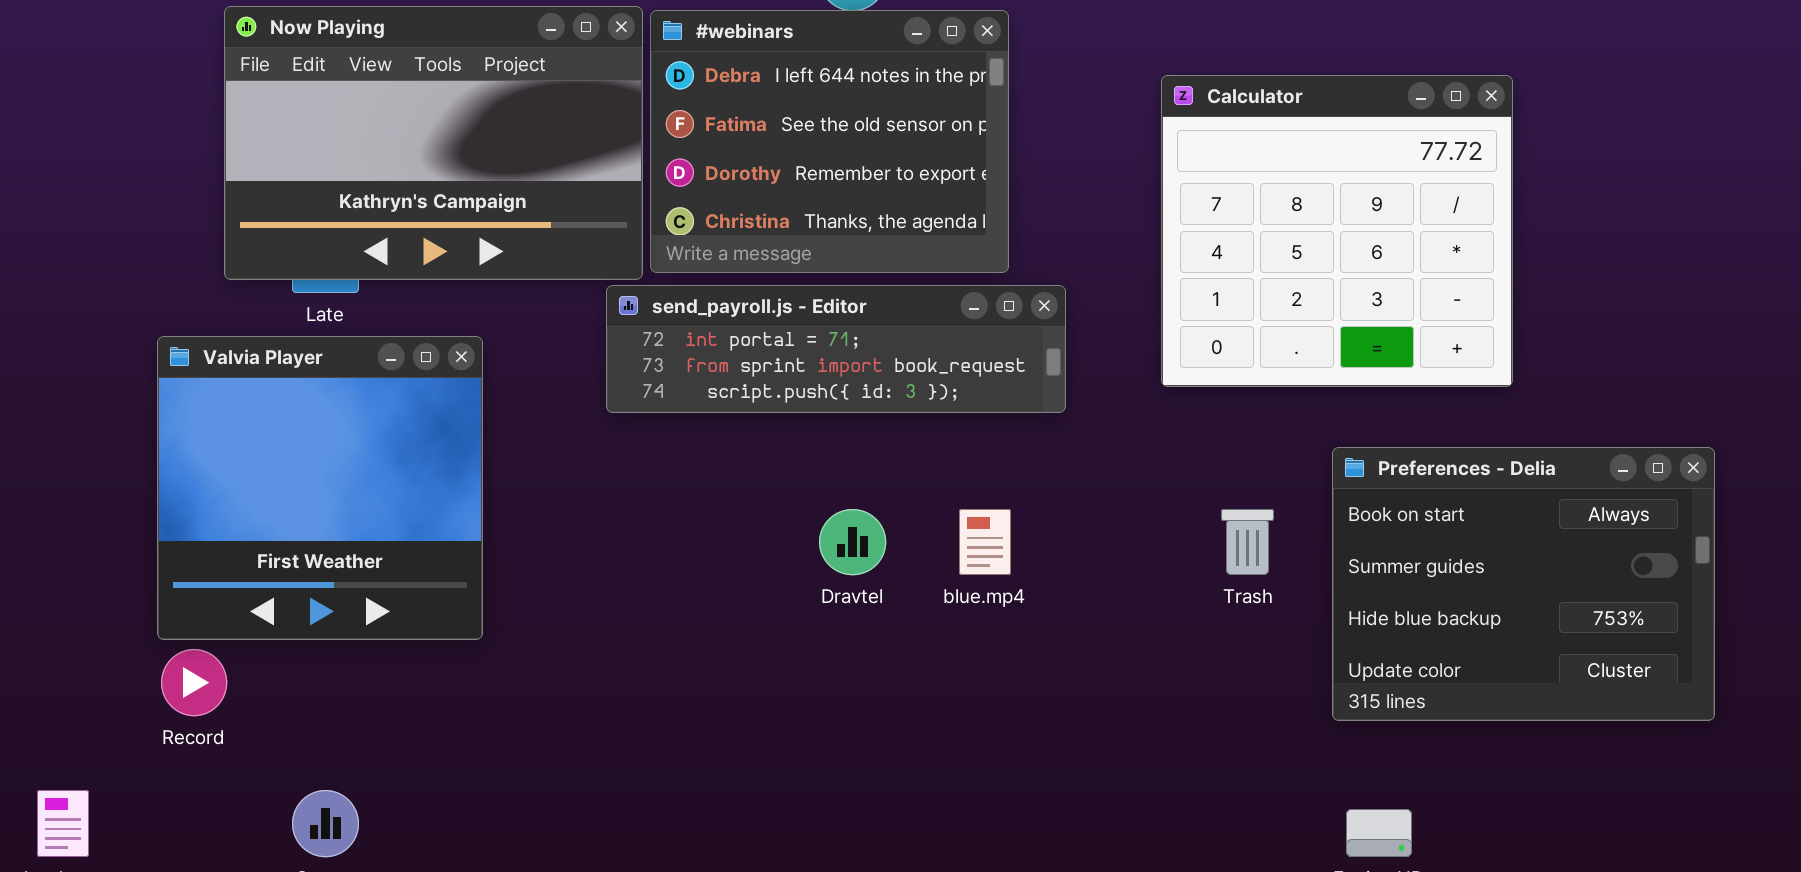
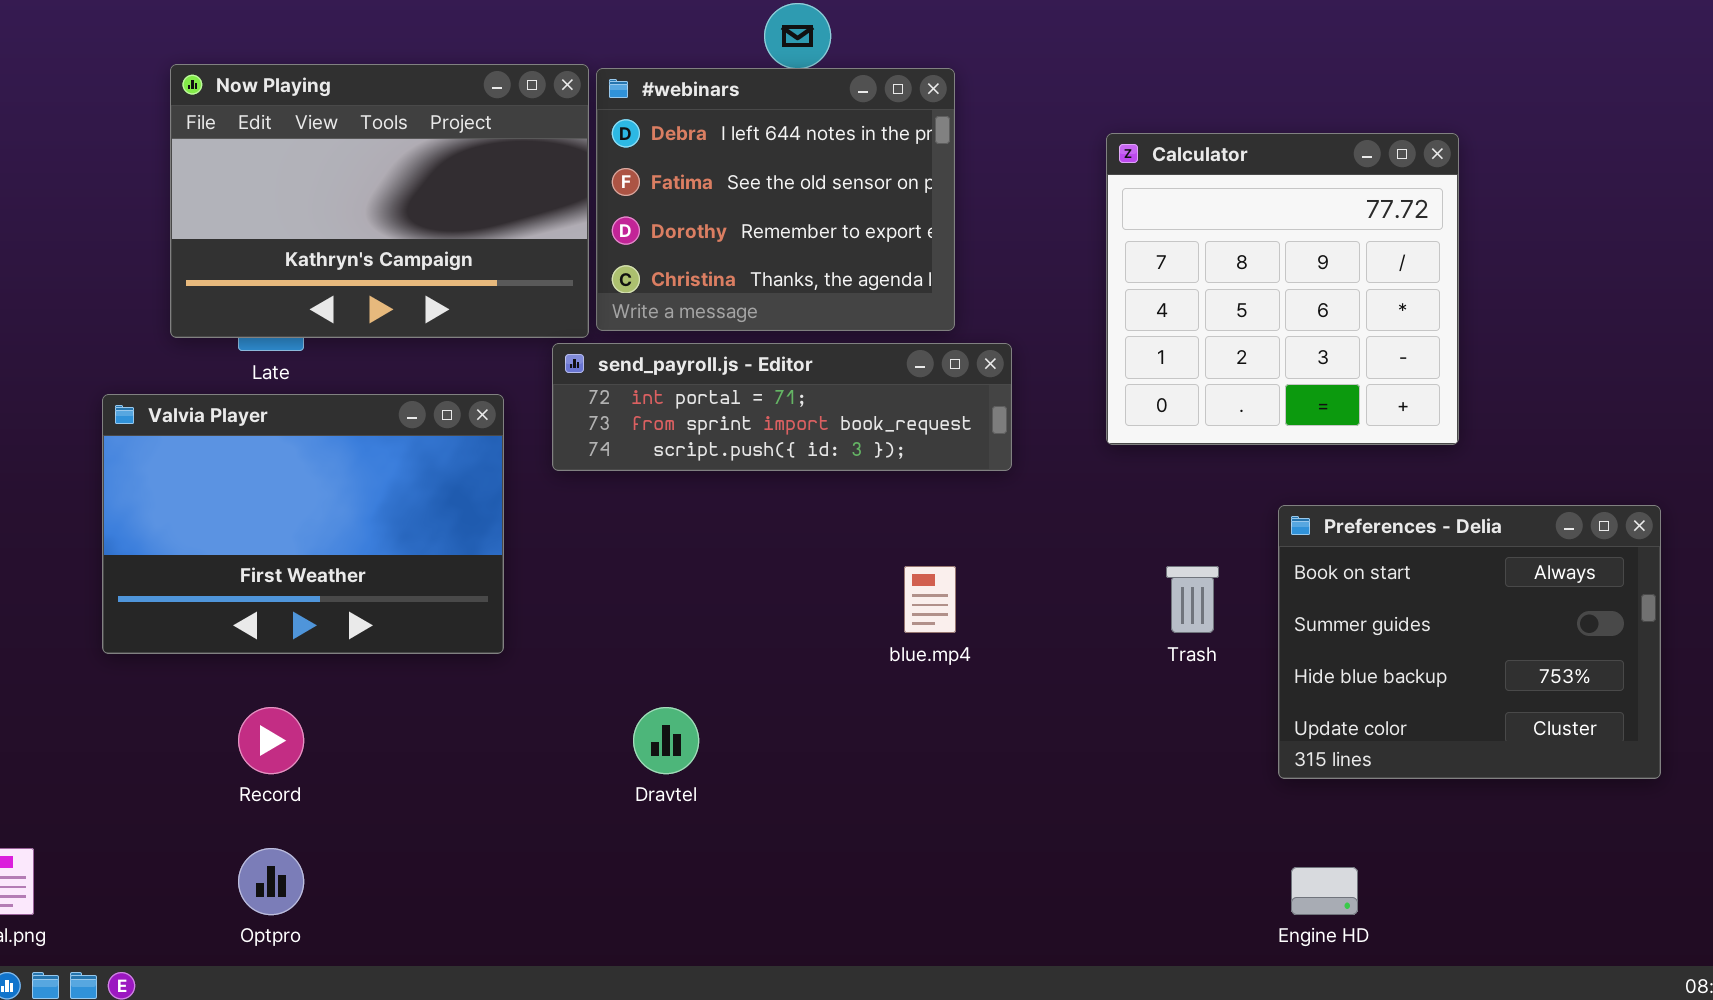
Valvia Player: [157,336,483,640] -> [102,394,504,654], resized
Dravtel: [819,509,886,575] -> [633,707,699,774], moved
Record: [161,649,227,716] -> [238,707,304,774], moved

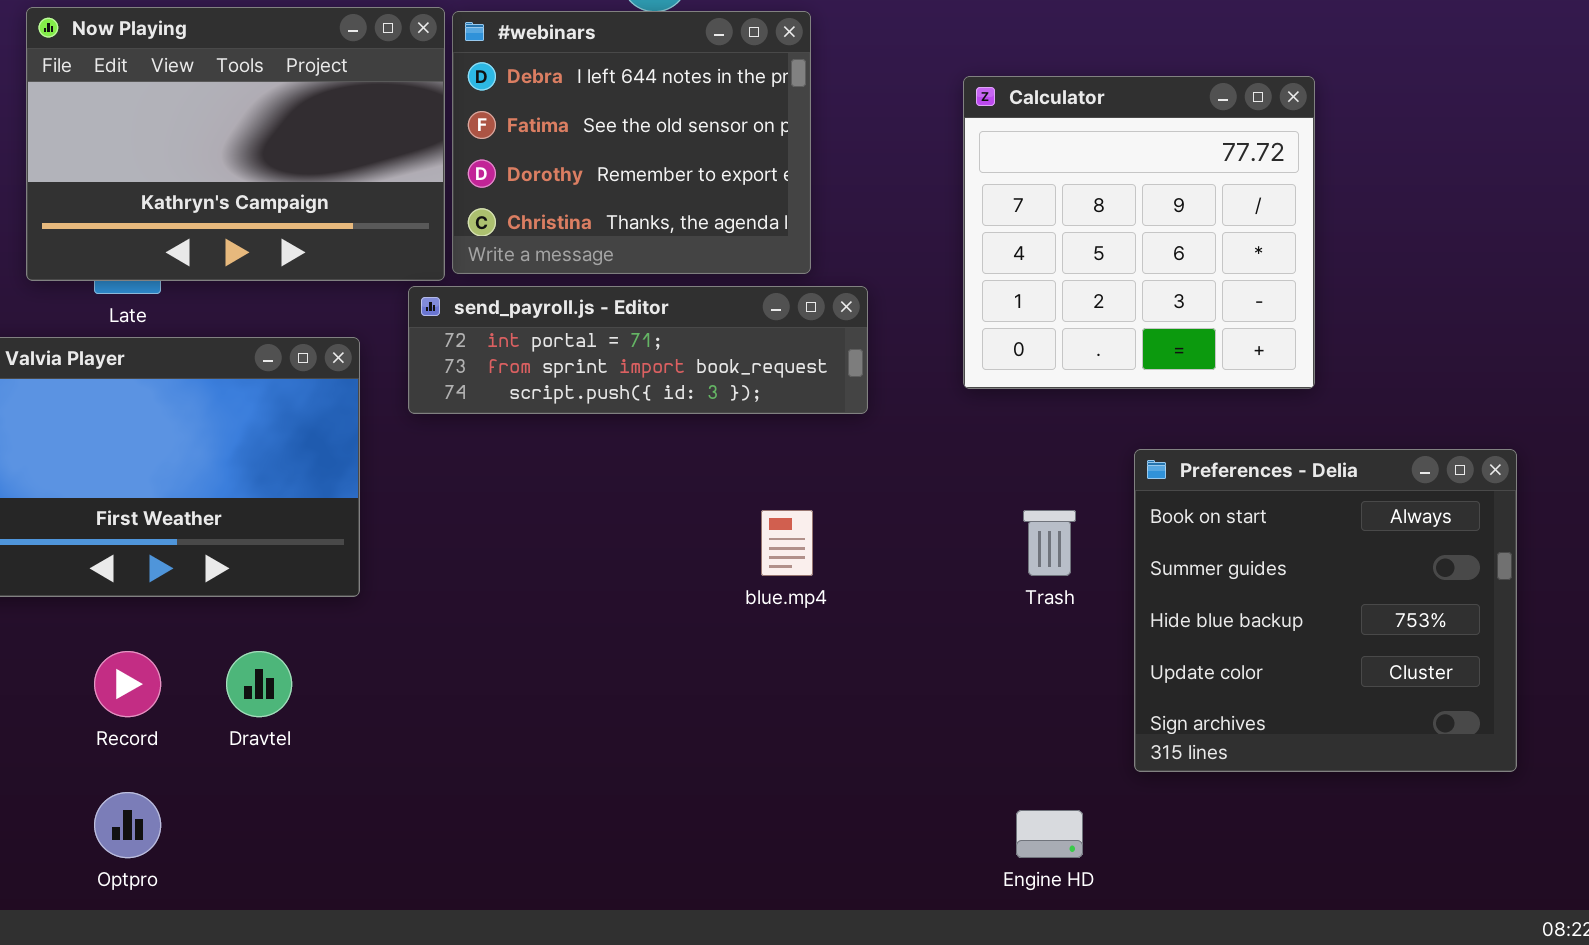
Preferences - Delia: [1278,505,1661,779] -> [1134,449,1517,772], resized
Dravtel: [633,707,699,774] -> [226,651,292,717], moved
Engine HD: [1291,867,1358,915] -> [1016,810,1083,858], moved

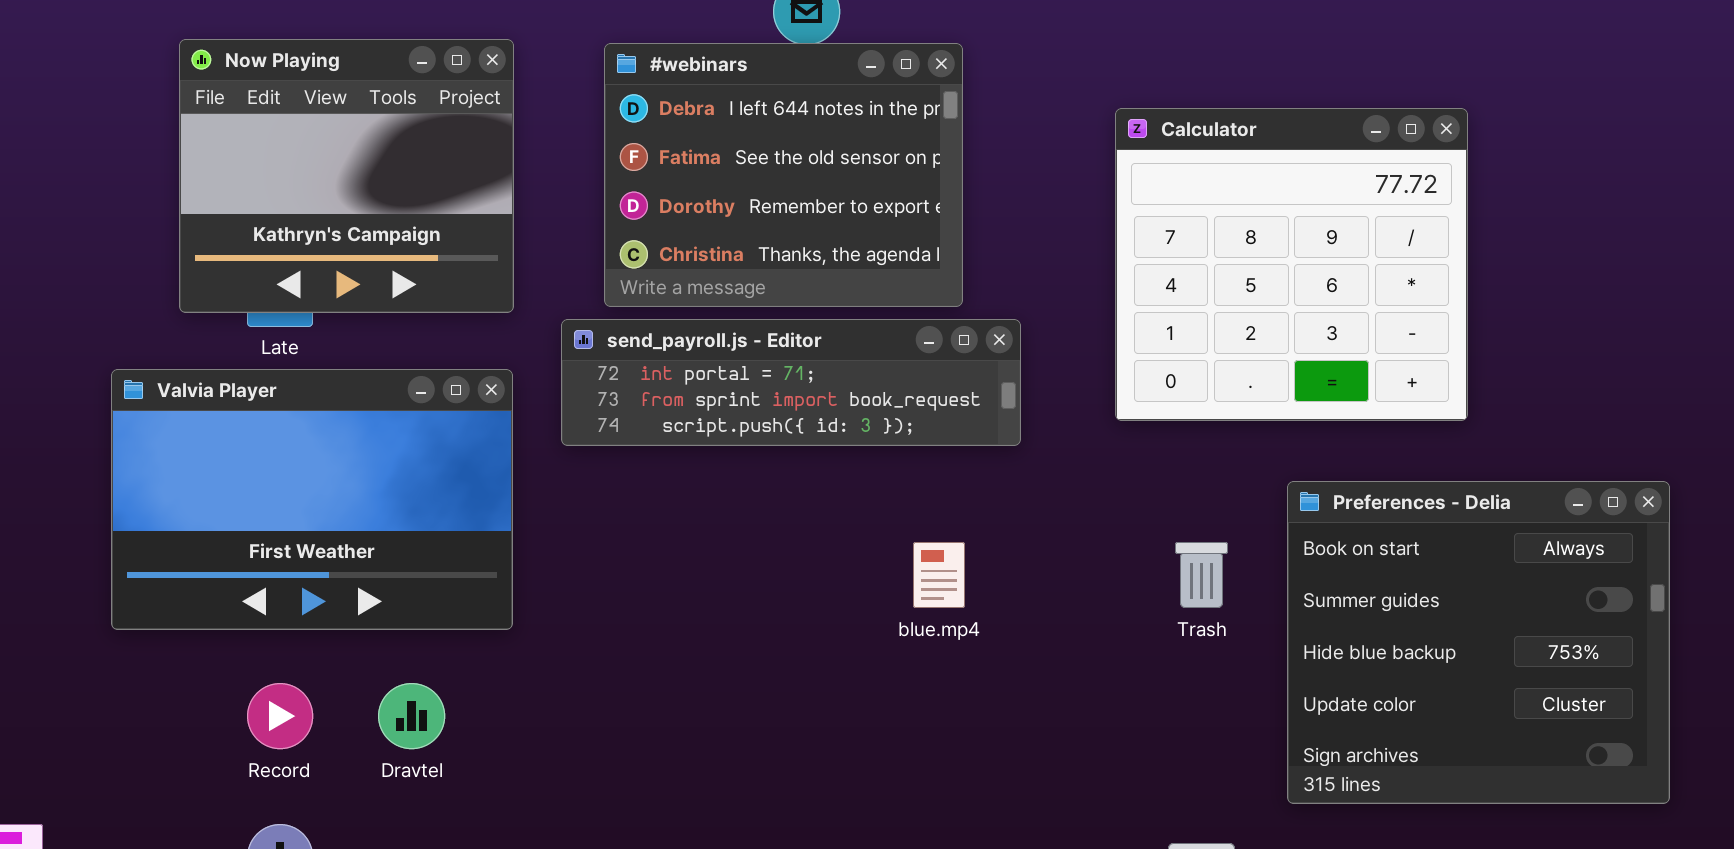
Now Playing: [26,7,445,281] -> [179,39,514,313], resized

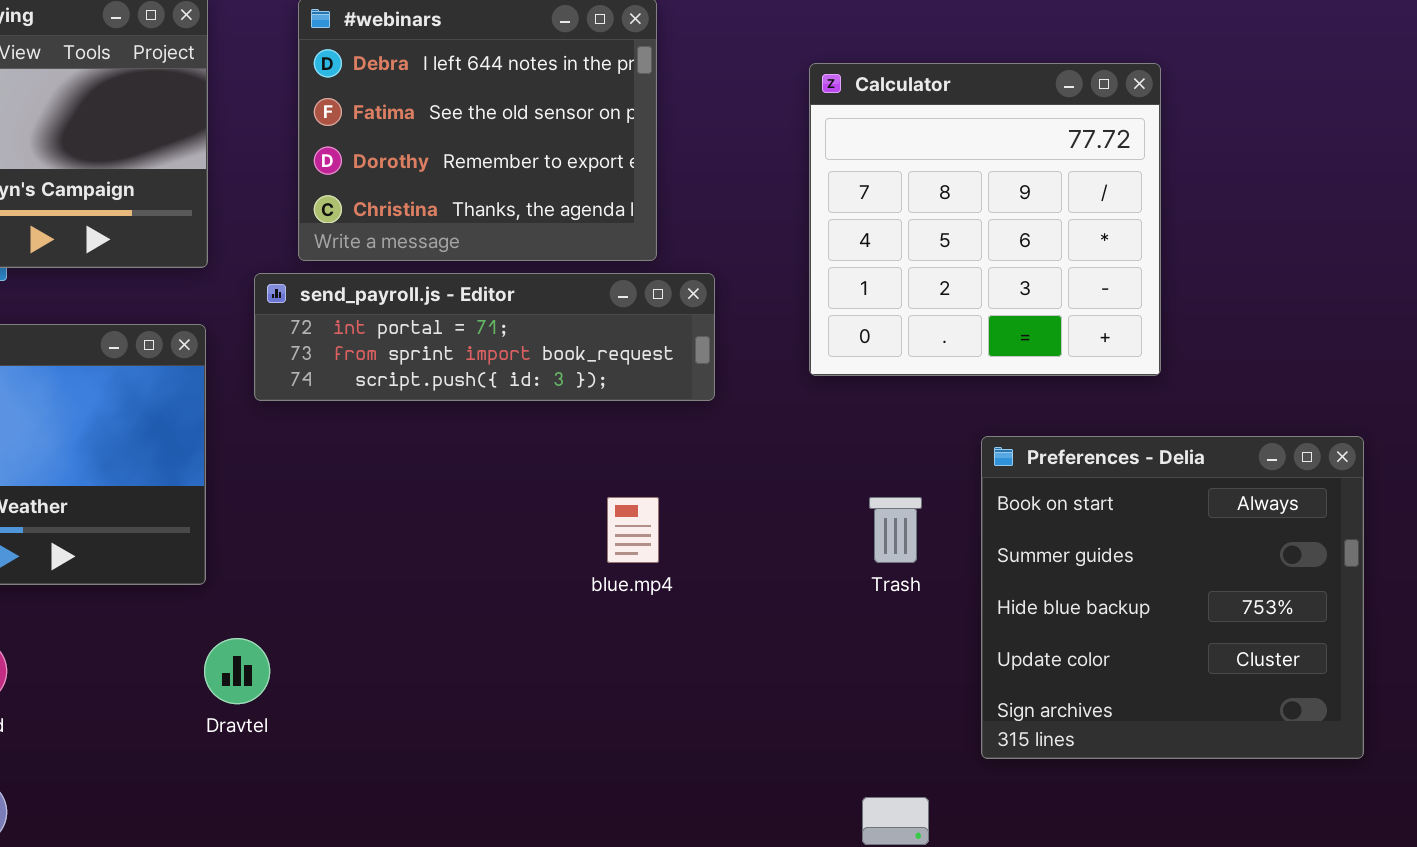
Dravtel: [378,683,445,749] -> [204,638,270,704], moved

